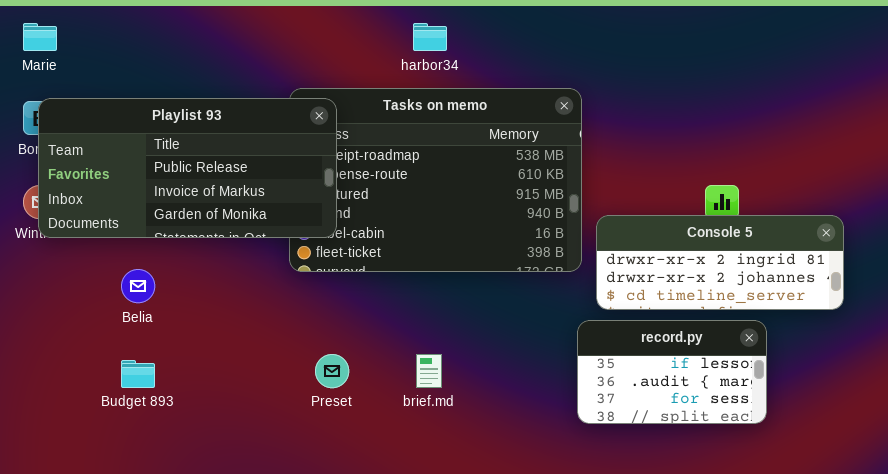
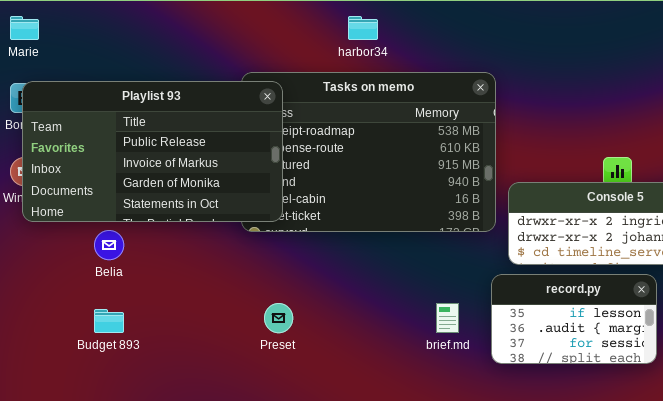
Playlist 93: [38,98,337,238] -> [22,81,283,222], resized
brief.md: [416,354,442,388] -> [436,303,459,333], moved

